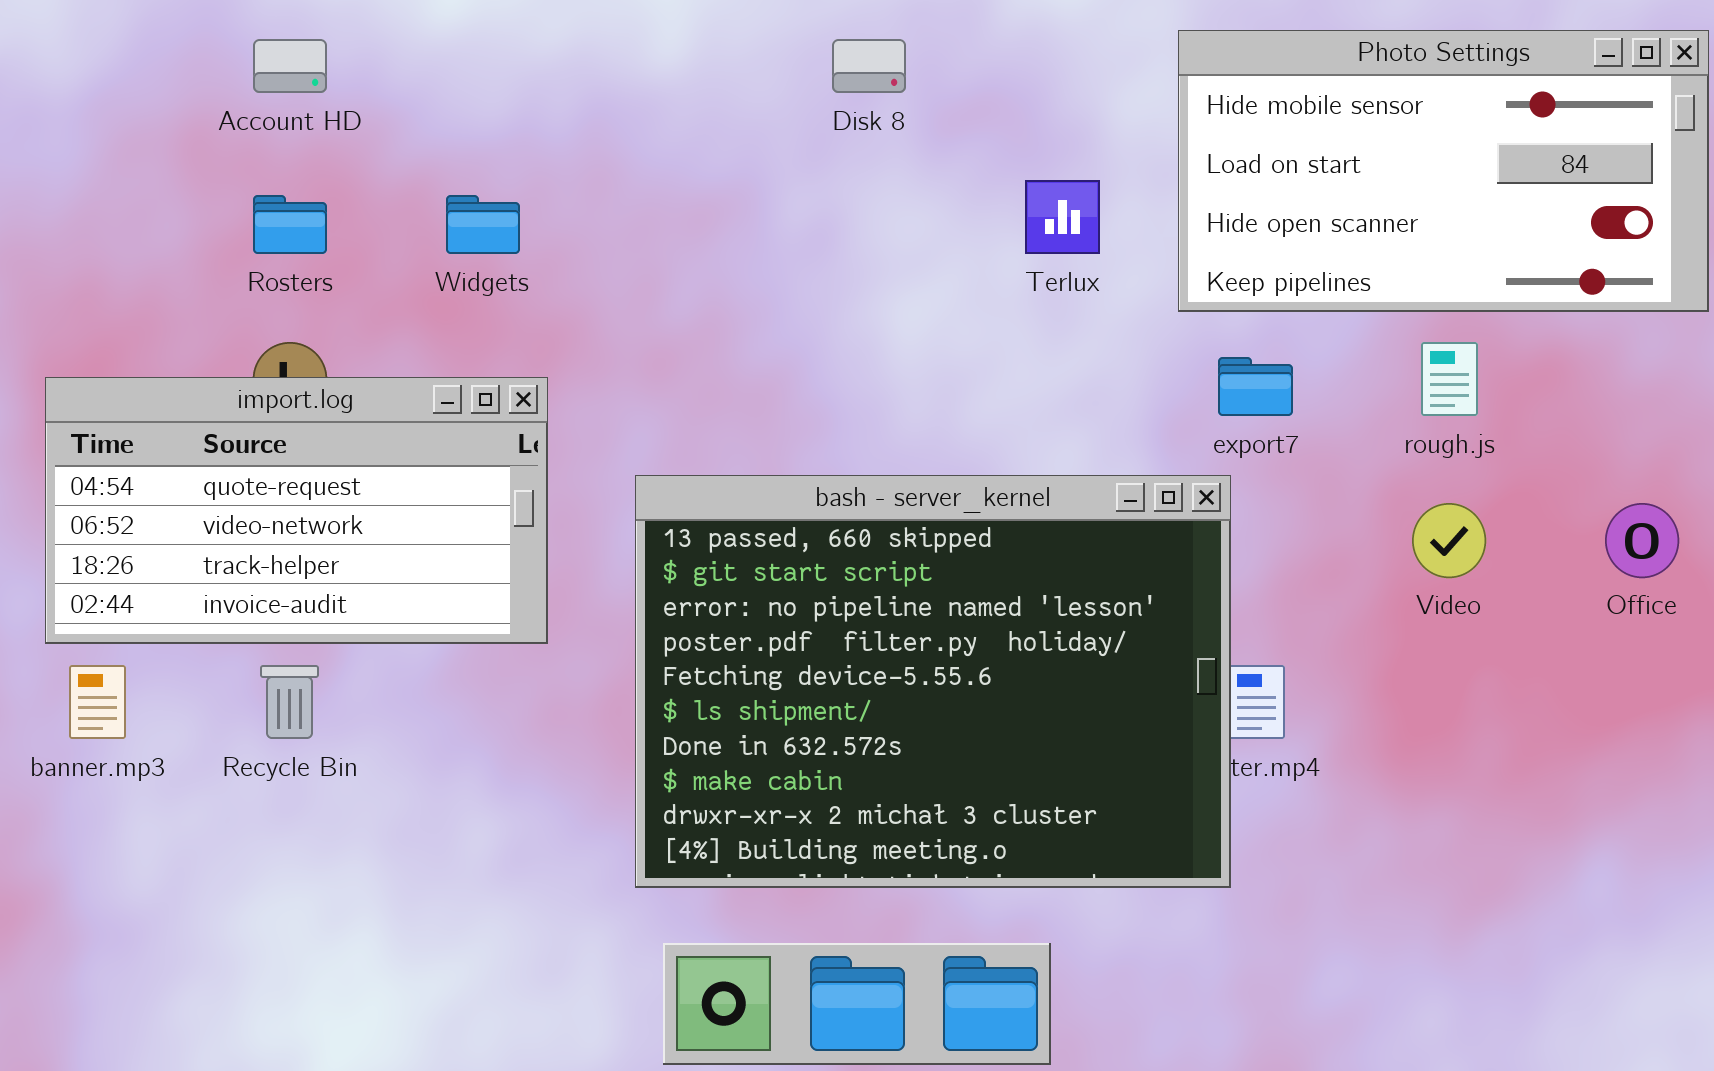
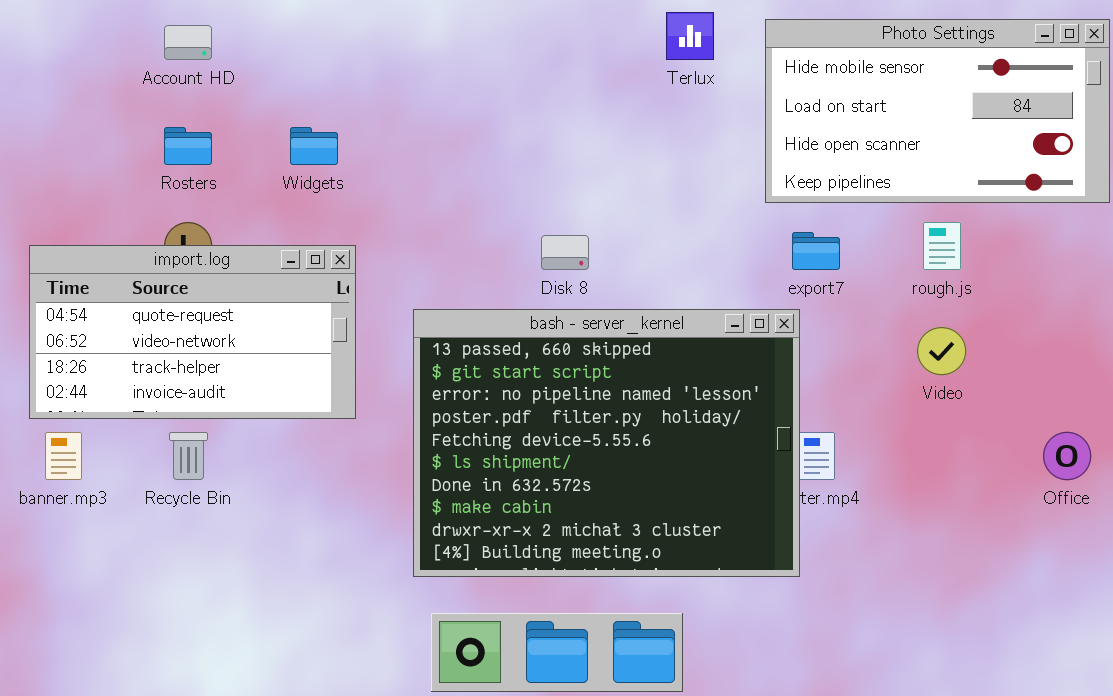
Disk 8: [832,39,906,93] -> [541,235,589,270], moved
Terlux: [1025,180,1100,254] -> [666,12,714,60], moved
Office: [1605,503,1679,578] -> [1043,432,1091,480], moved

